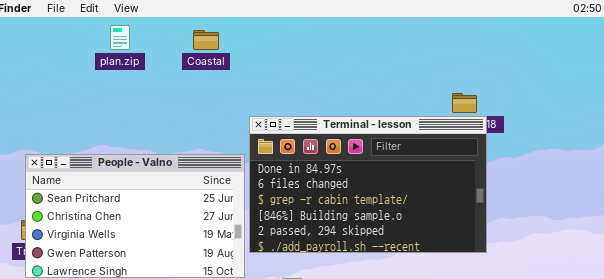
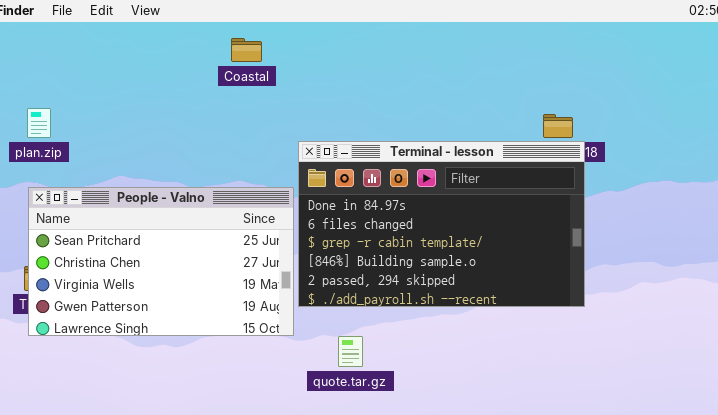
plan.zip: [110,25,130,50] -> [27,108,51,138], moved

